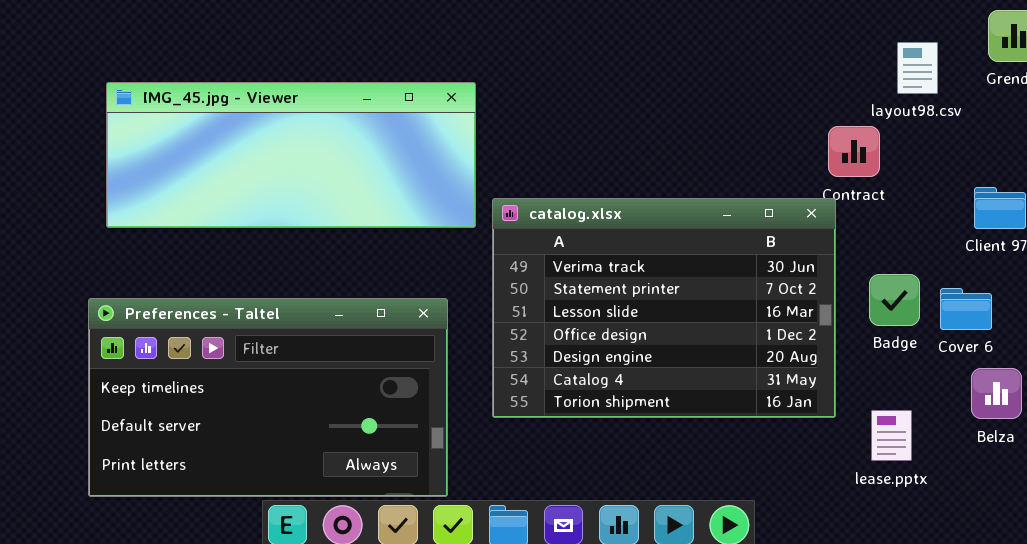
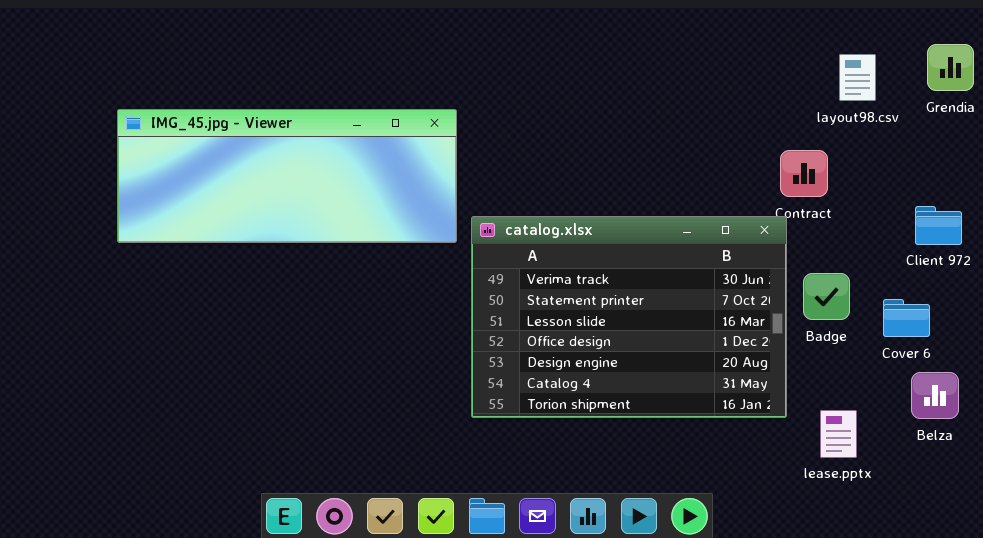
layout98.csv: [897,42,938,94] -> [839,54,876,101], moved
Badge: [869,274,920,326] -> [803,273,850,320], moved
Preferences - Taltel: [88,298,448,497] -> none, closed

